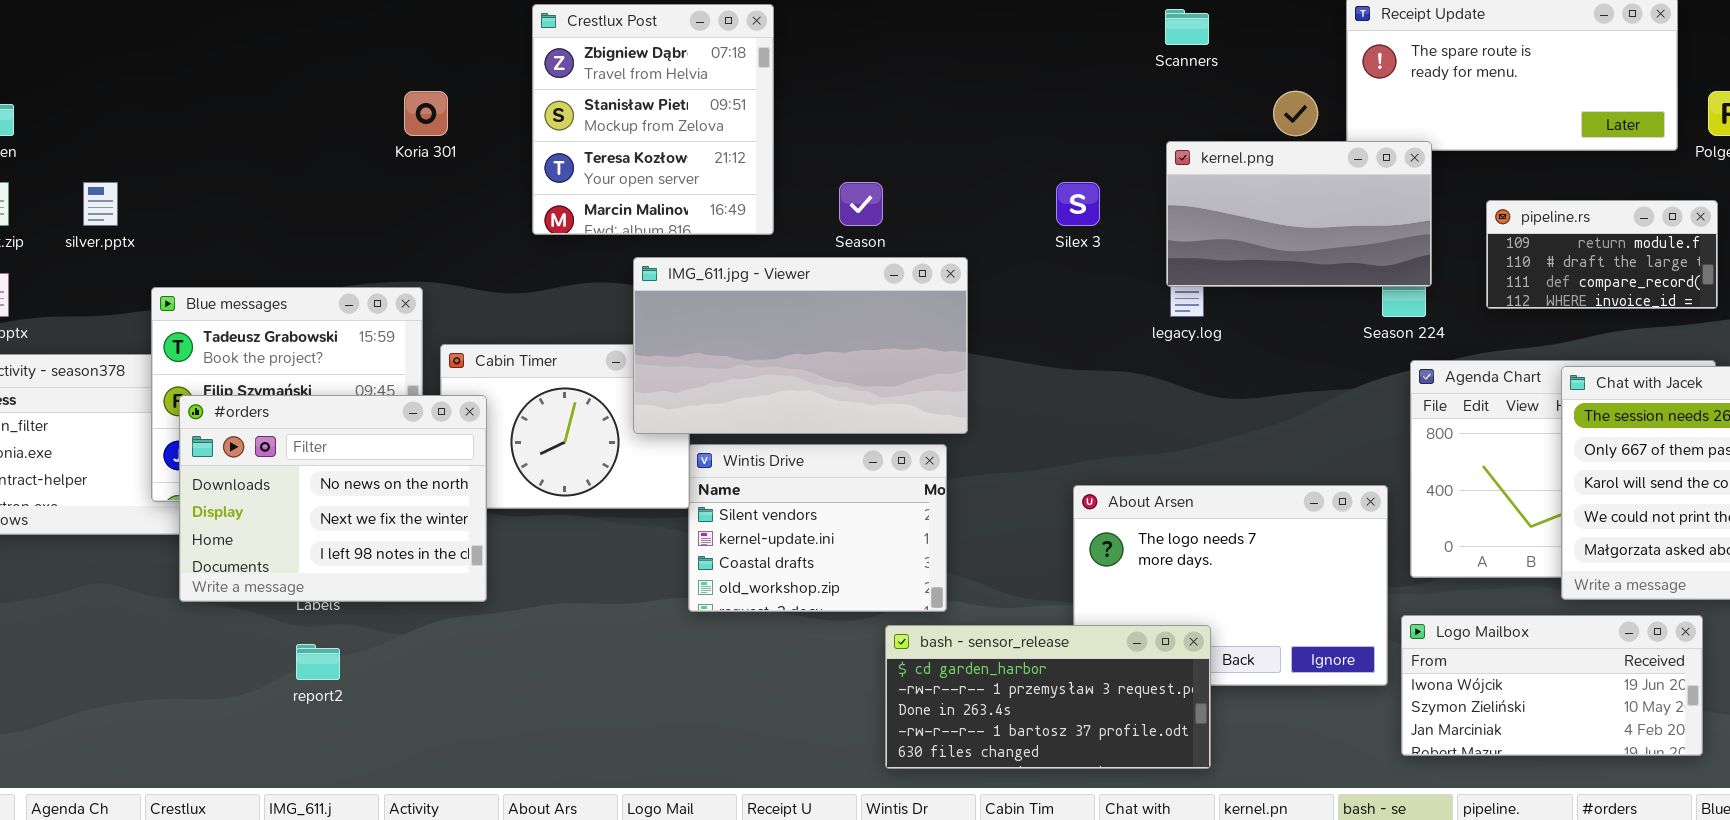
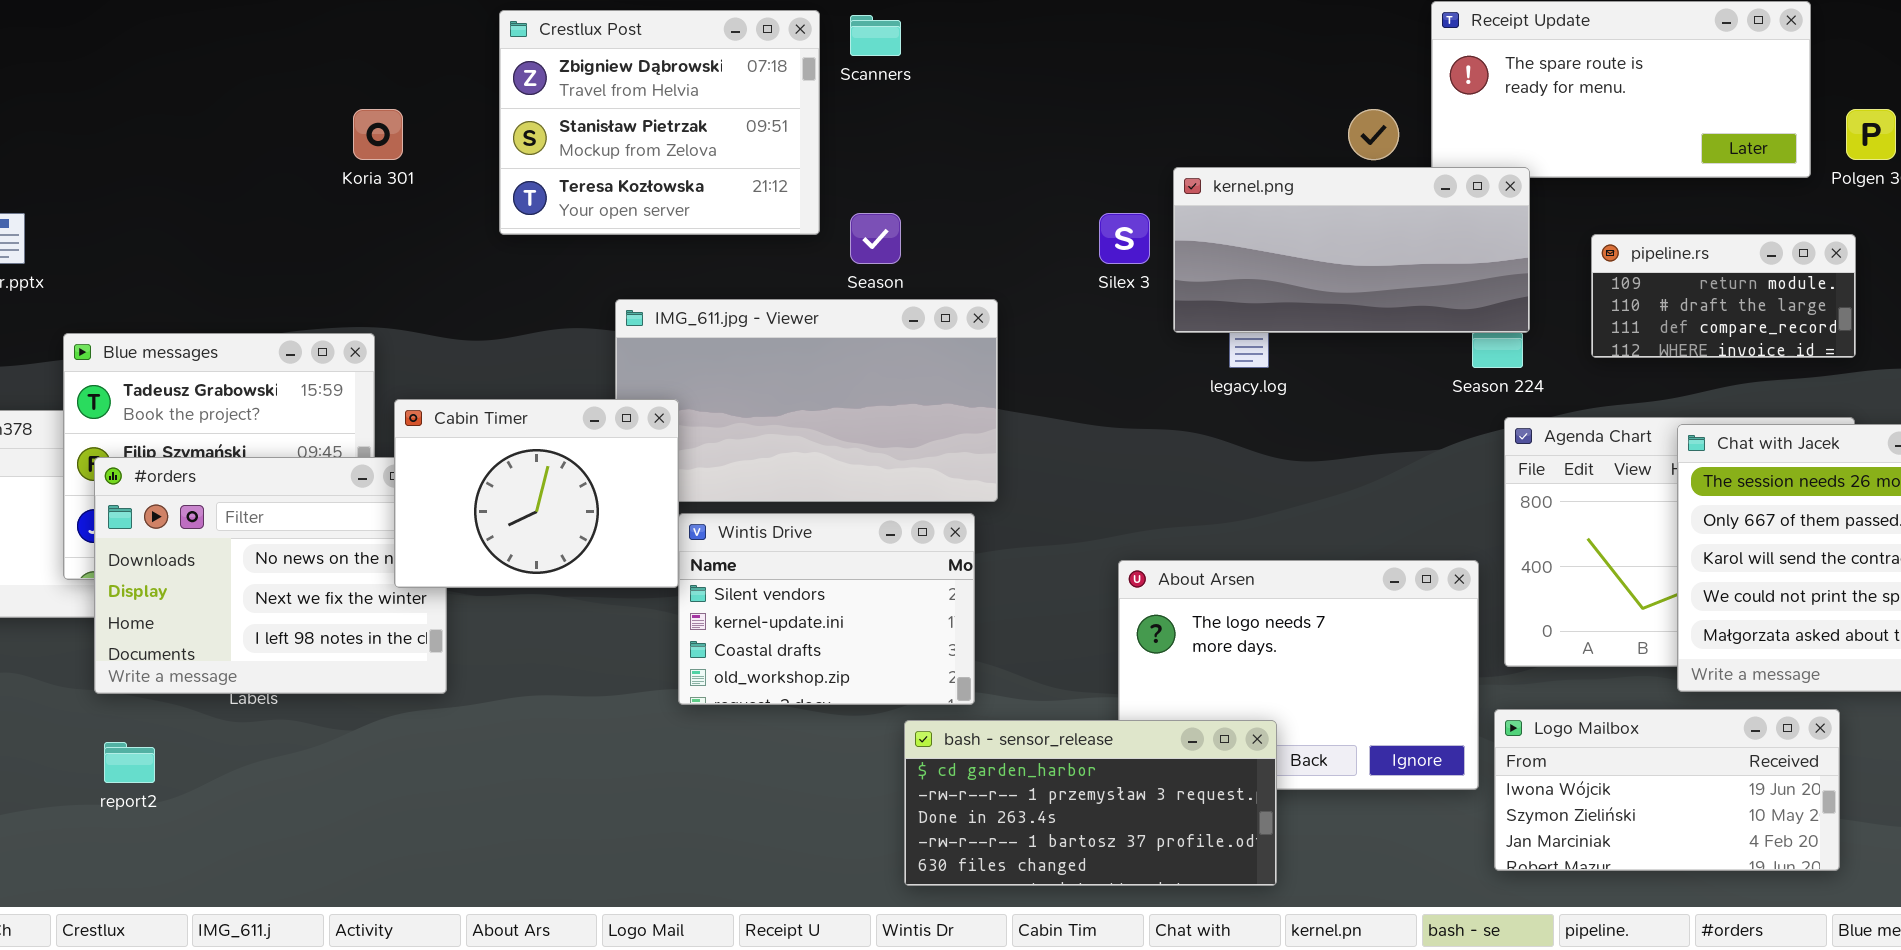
Crestlux Post: [532,4,774,235] -> [499,10,820,235], resized
Scanners: [1165,9,1209,45] -> [850,15,901,56], moved
kernel.png: [1166,141,1432,287] -> [1173,167,1530,333], resized
Cabin Timer: [440,344,690,509] -> [394,399,679,588], raised
report2: [296,644,340,680] -> [104,742,155,783], moved

